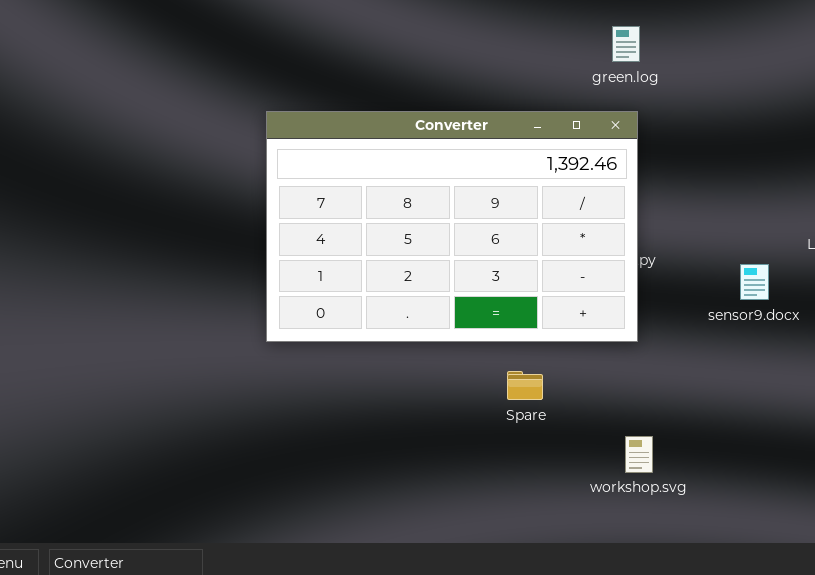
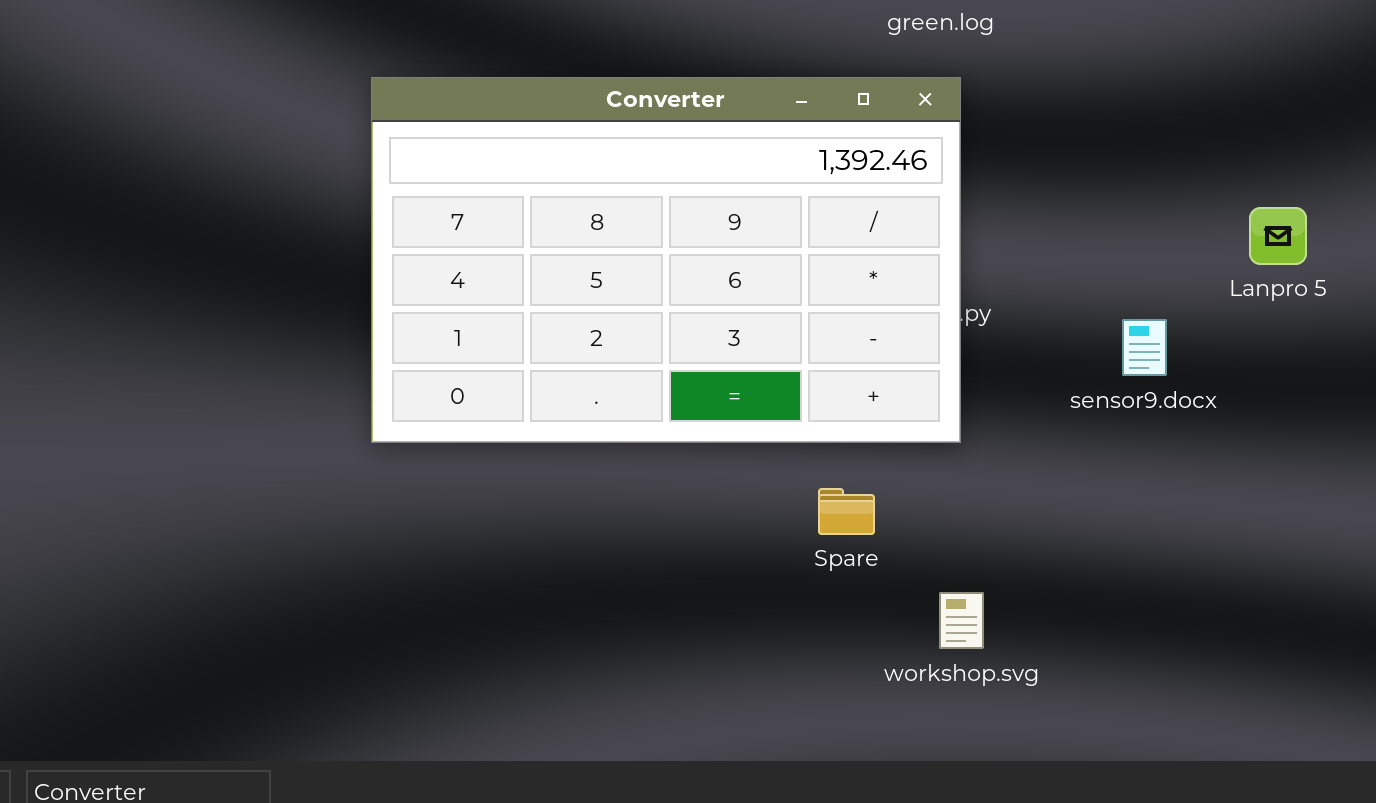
Spare: [507,371,543,400] -> [818,488,875,535], moved

